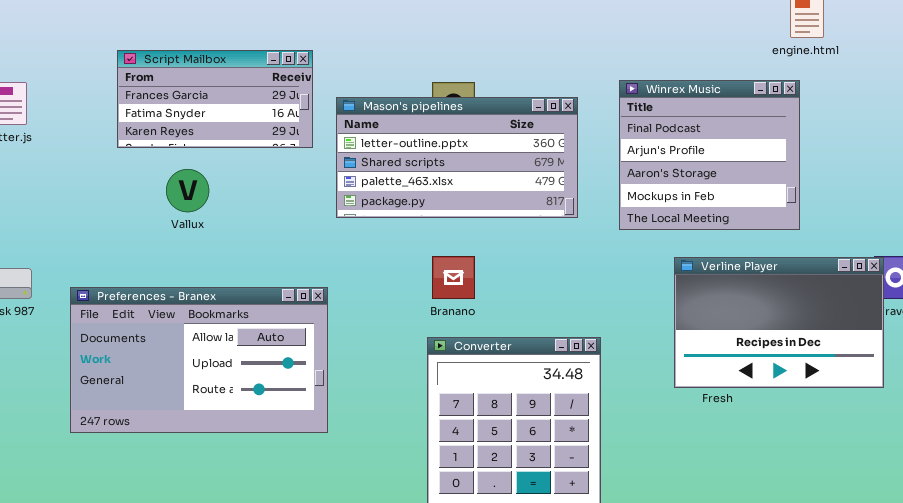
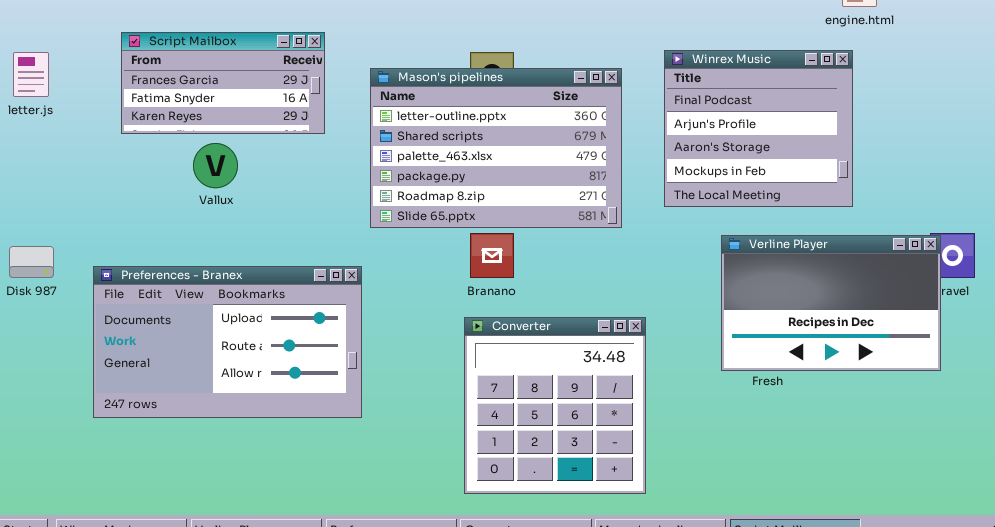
Script Mailbox: [117,50,313,148] -> [121,32,325,134], moved
Mason's pipelines: [336,97,578,218] -> [370,68,622,228], resized
Preferences - Branex: [70,287,328,433] -> [93,266,362,418], scrolled down 1 row

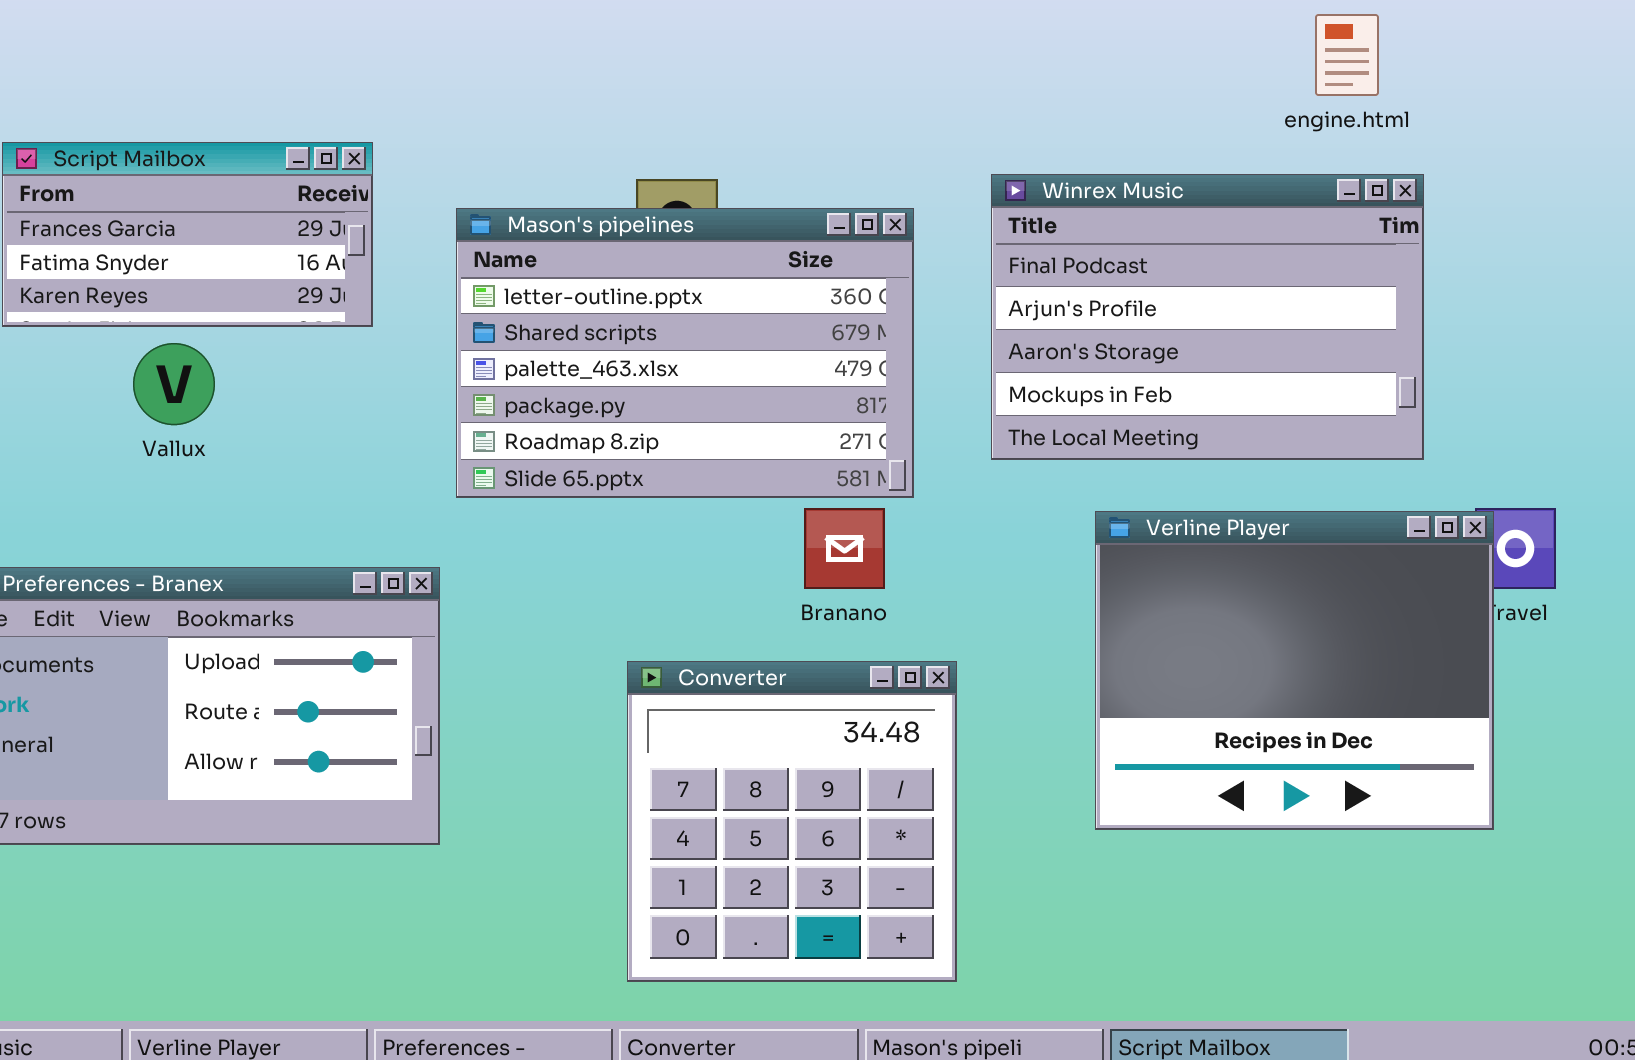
Winrex Music: [664,50,853,207] -> [991,174,1424,460], resized
Branano: [470,233,514,278] -> [804,508,885,589], moved
Verline Player: [721,235,941,371] -> [1095,511,1494,830], resized

